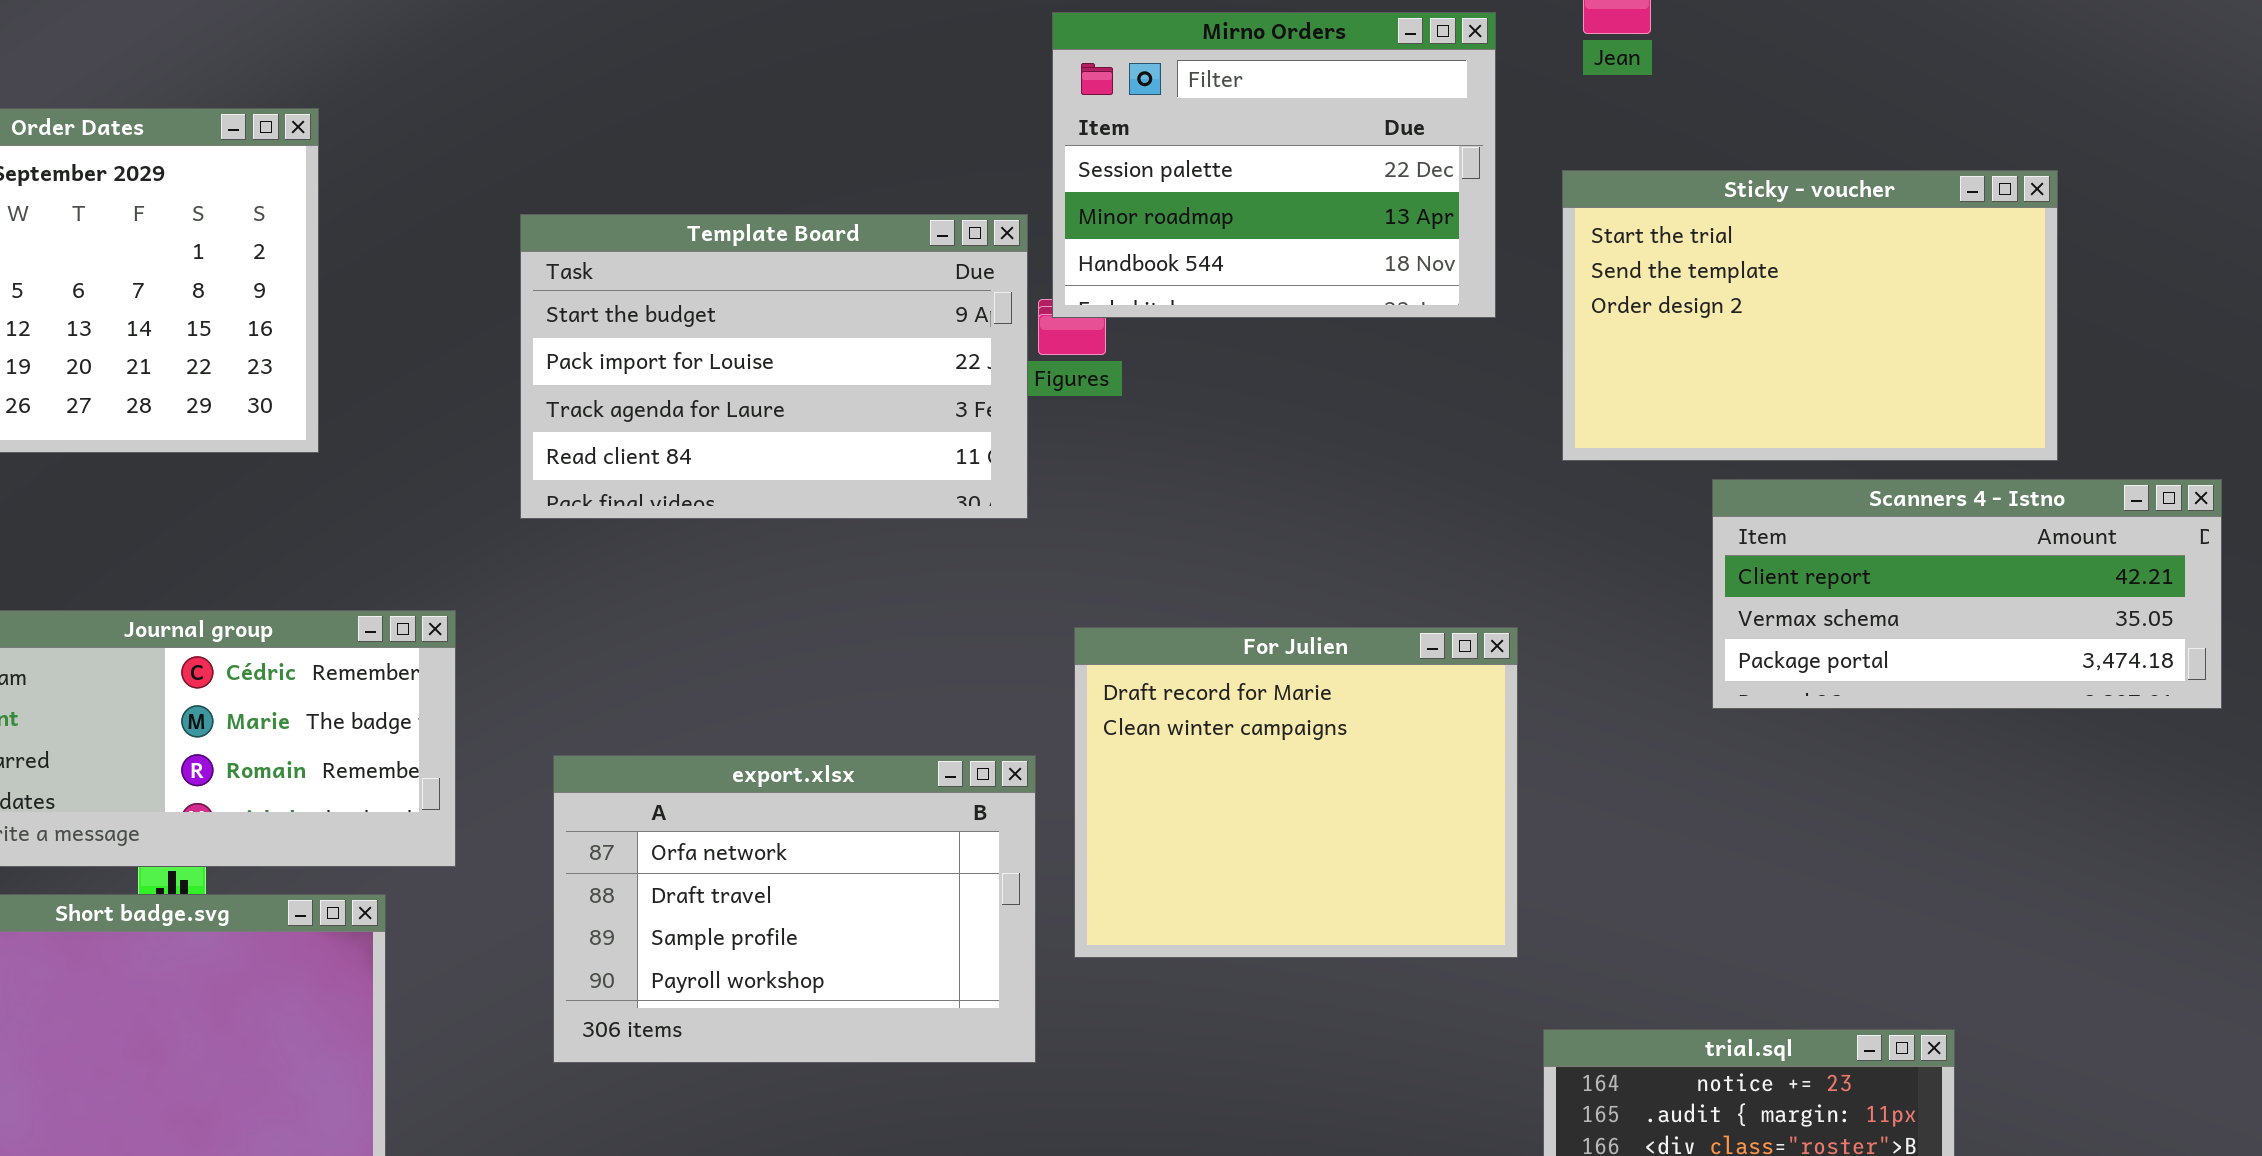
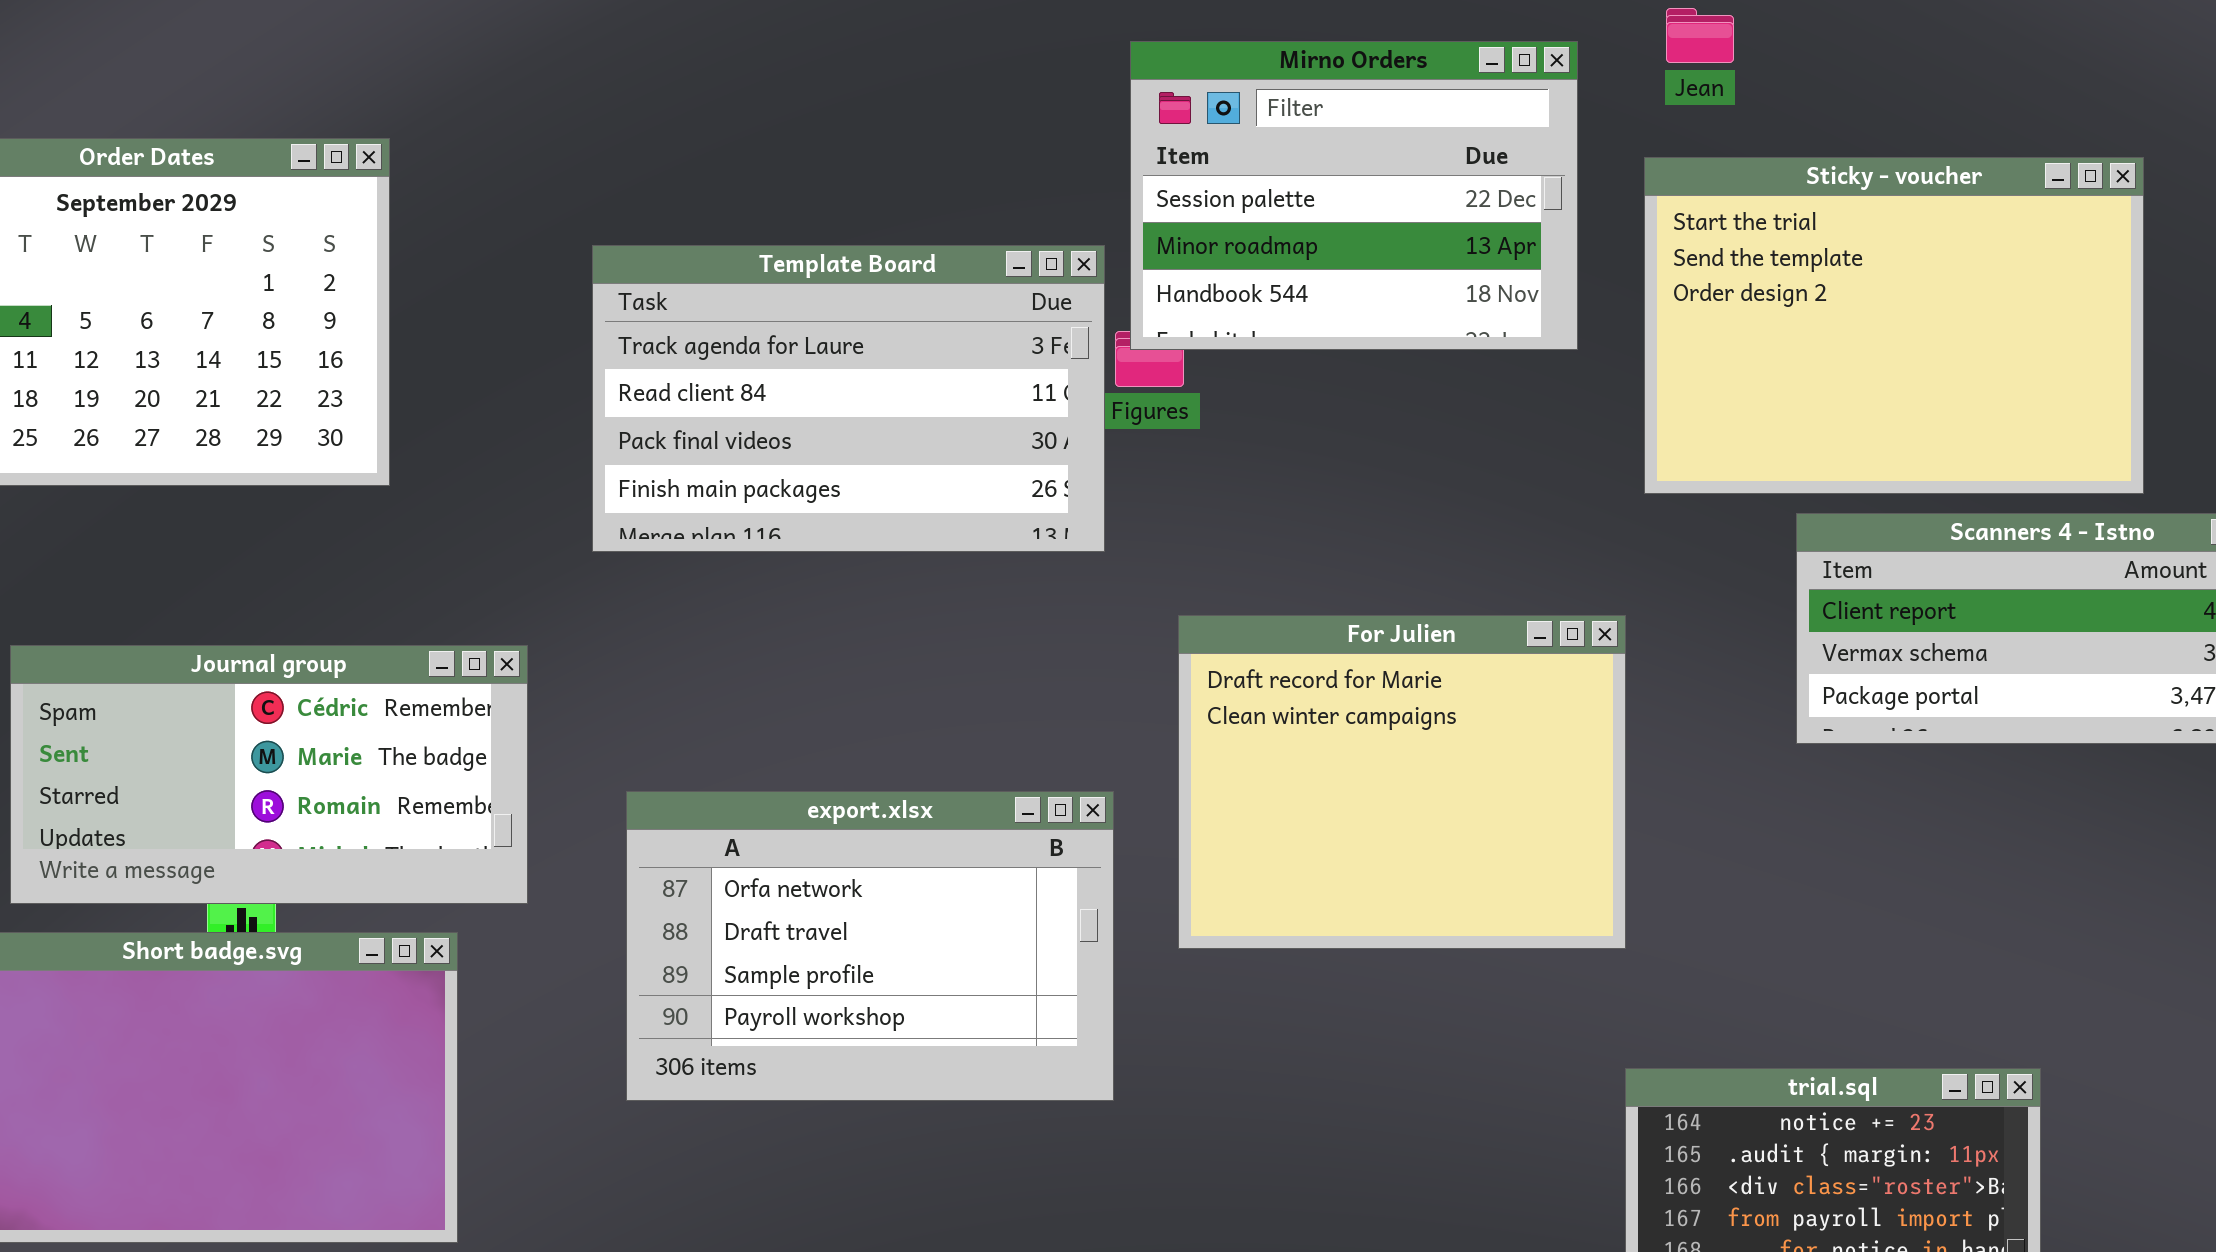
Sticky - voucher: [1562,170,2058,461] -> [1644,157,2144,494], resized
Template Board: [520,214,1028,519] -> [592,245,1105,552], scrolled down 2 rows
For Julien: [1074,627,1518,958] -> [1178,615,1626,949], moved

